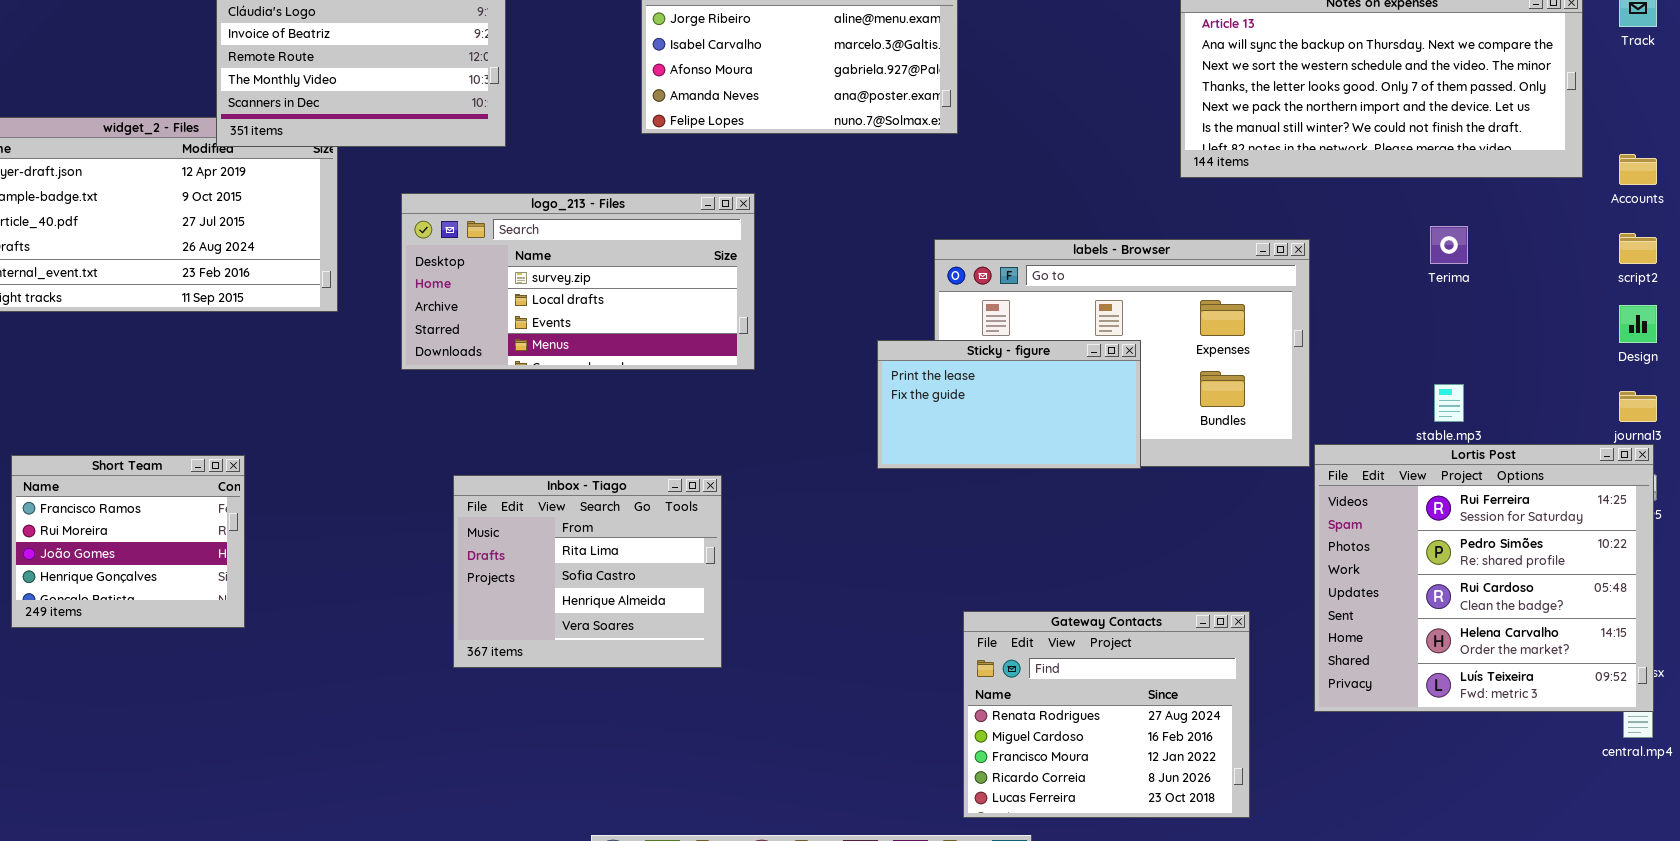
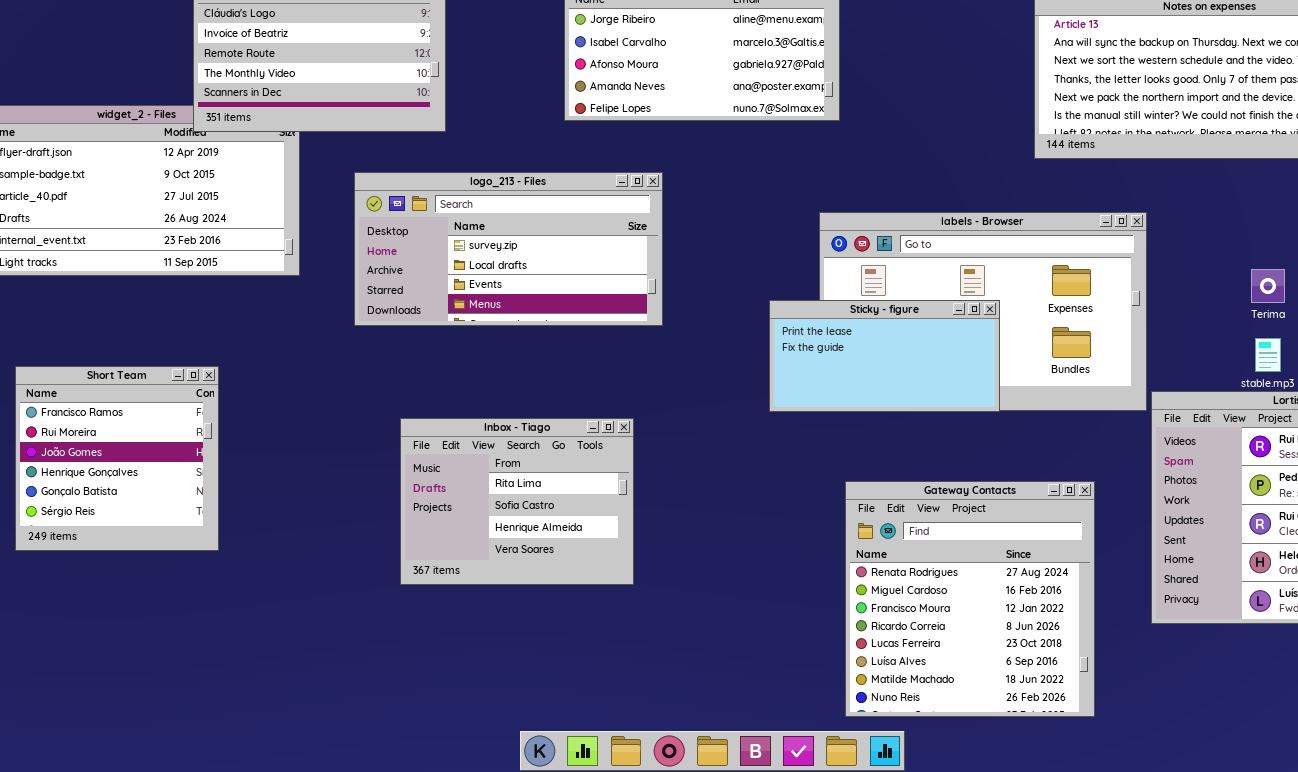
Terima: [1430,226,1468,264] -> [1251,269,1285,303], moved
Short Team: [11,455,245,628] -> [15,366,219,551], resized
Gateway Contacts: [963,611,1250,818] -> [845,481,1095,717], resized

